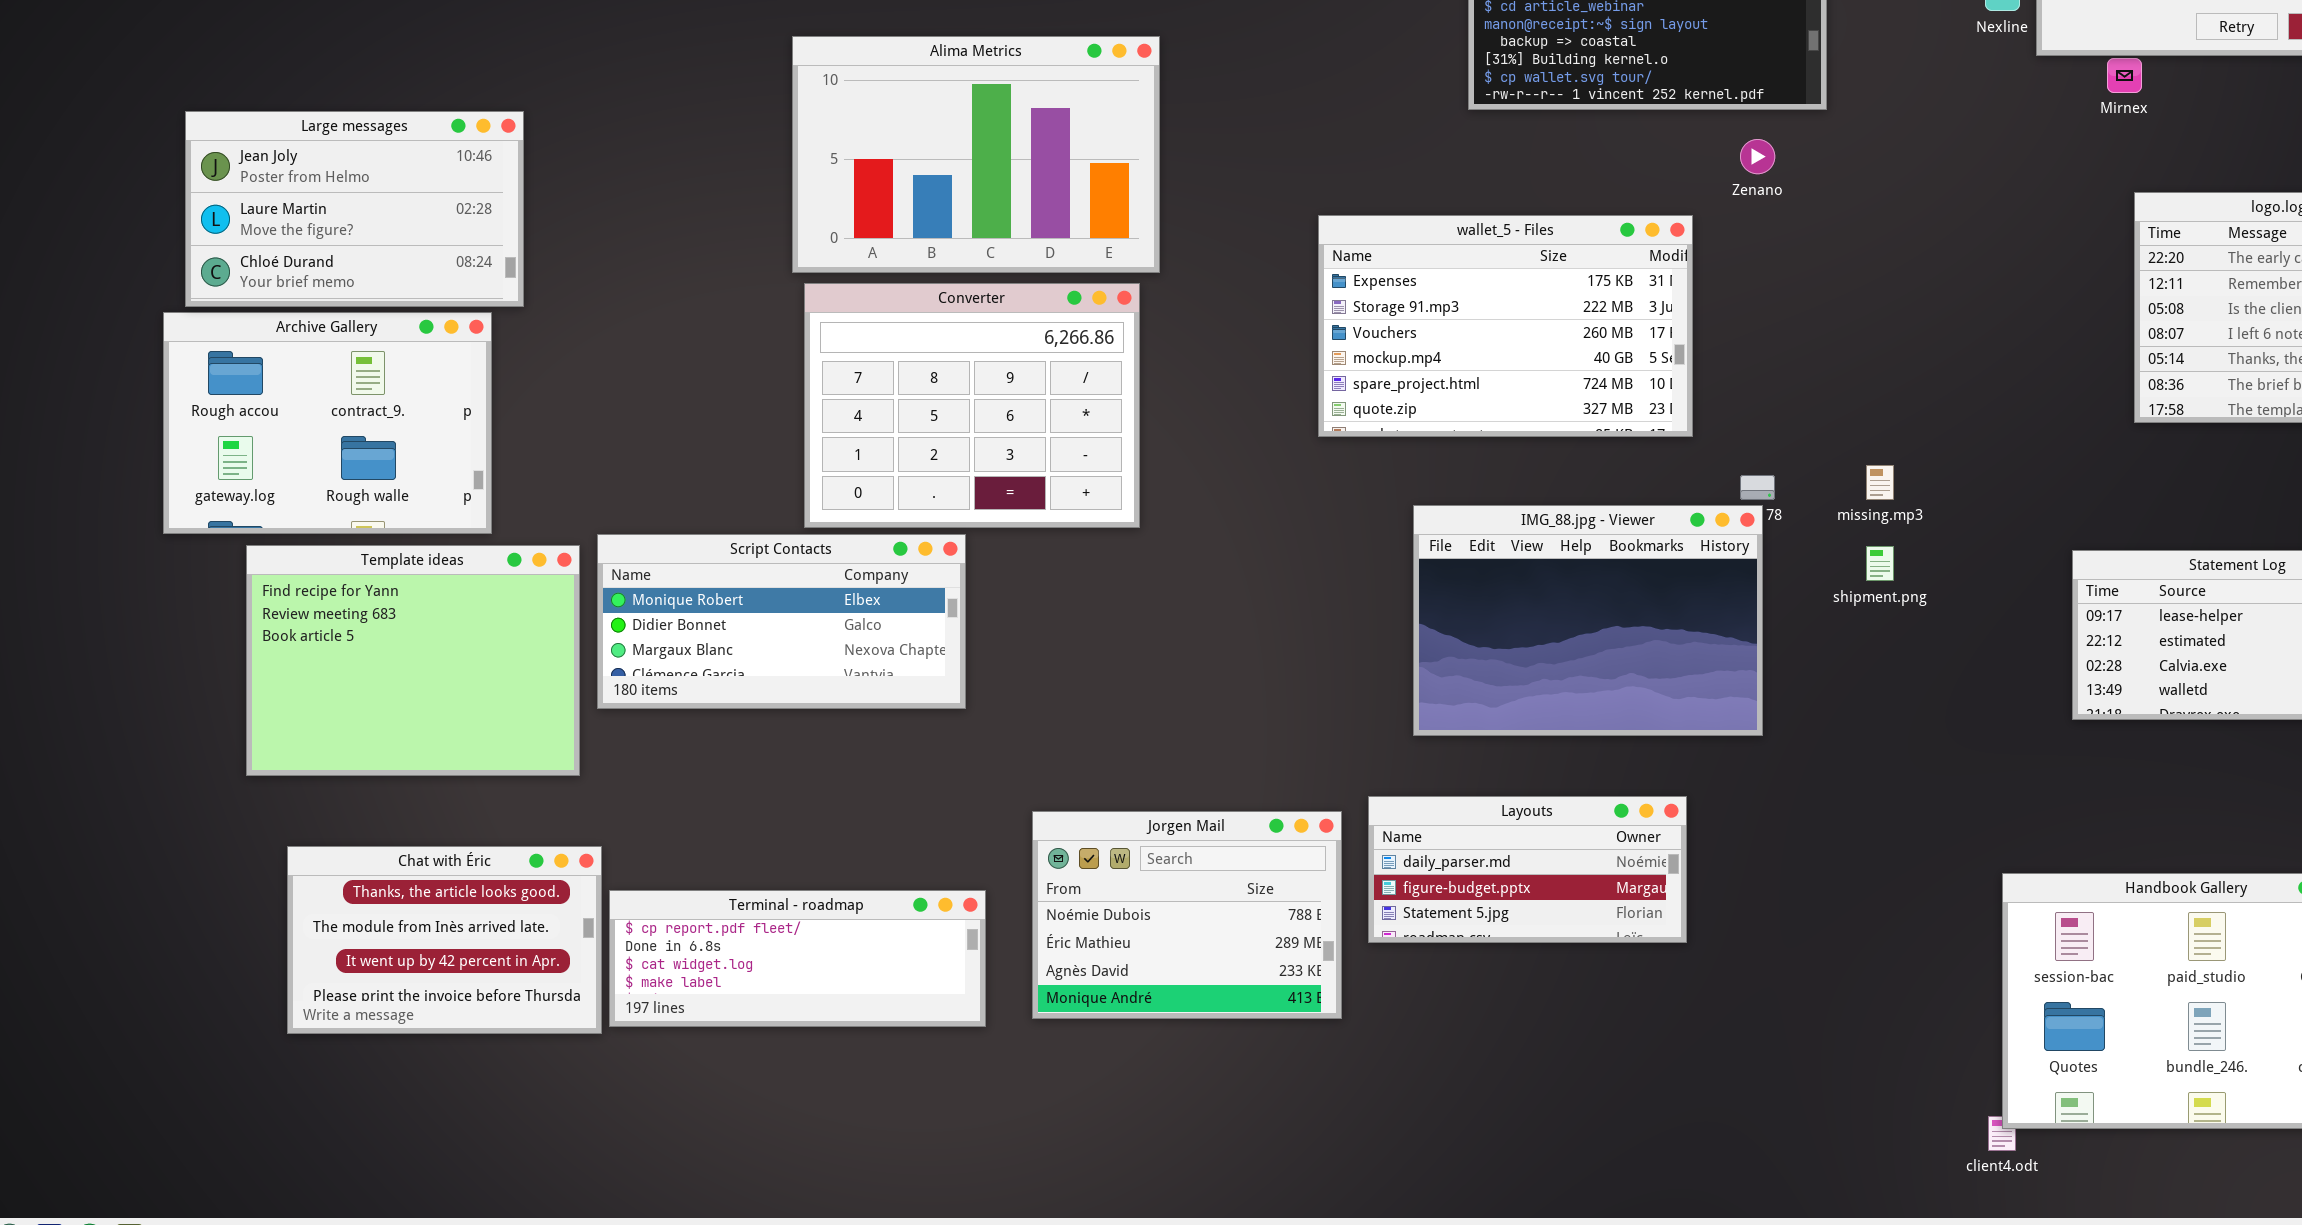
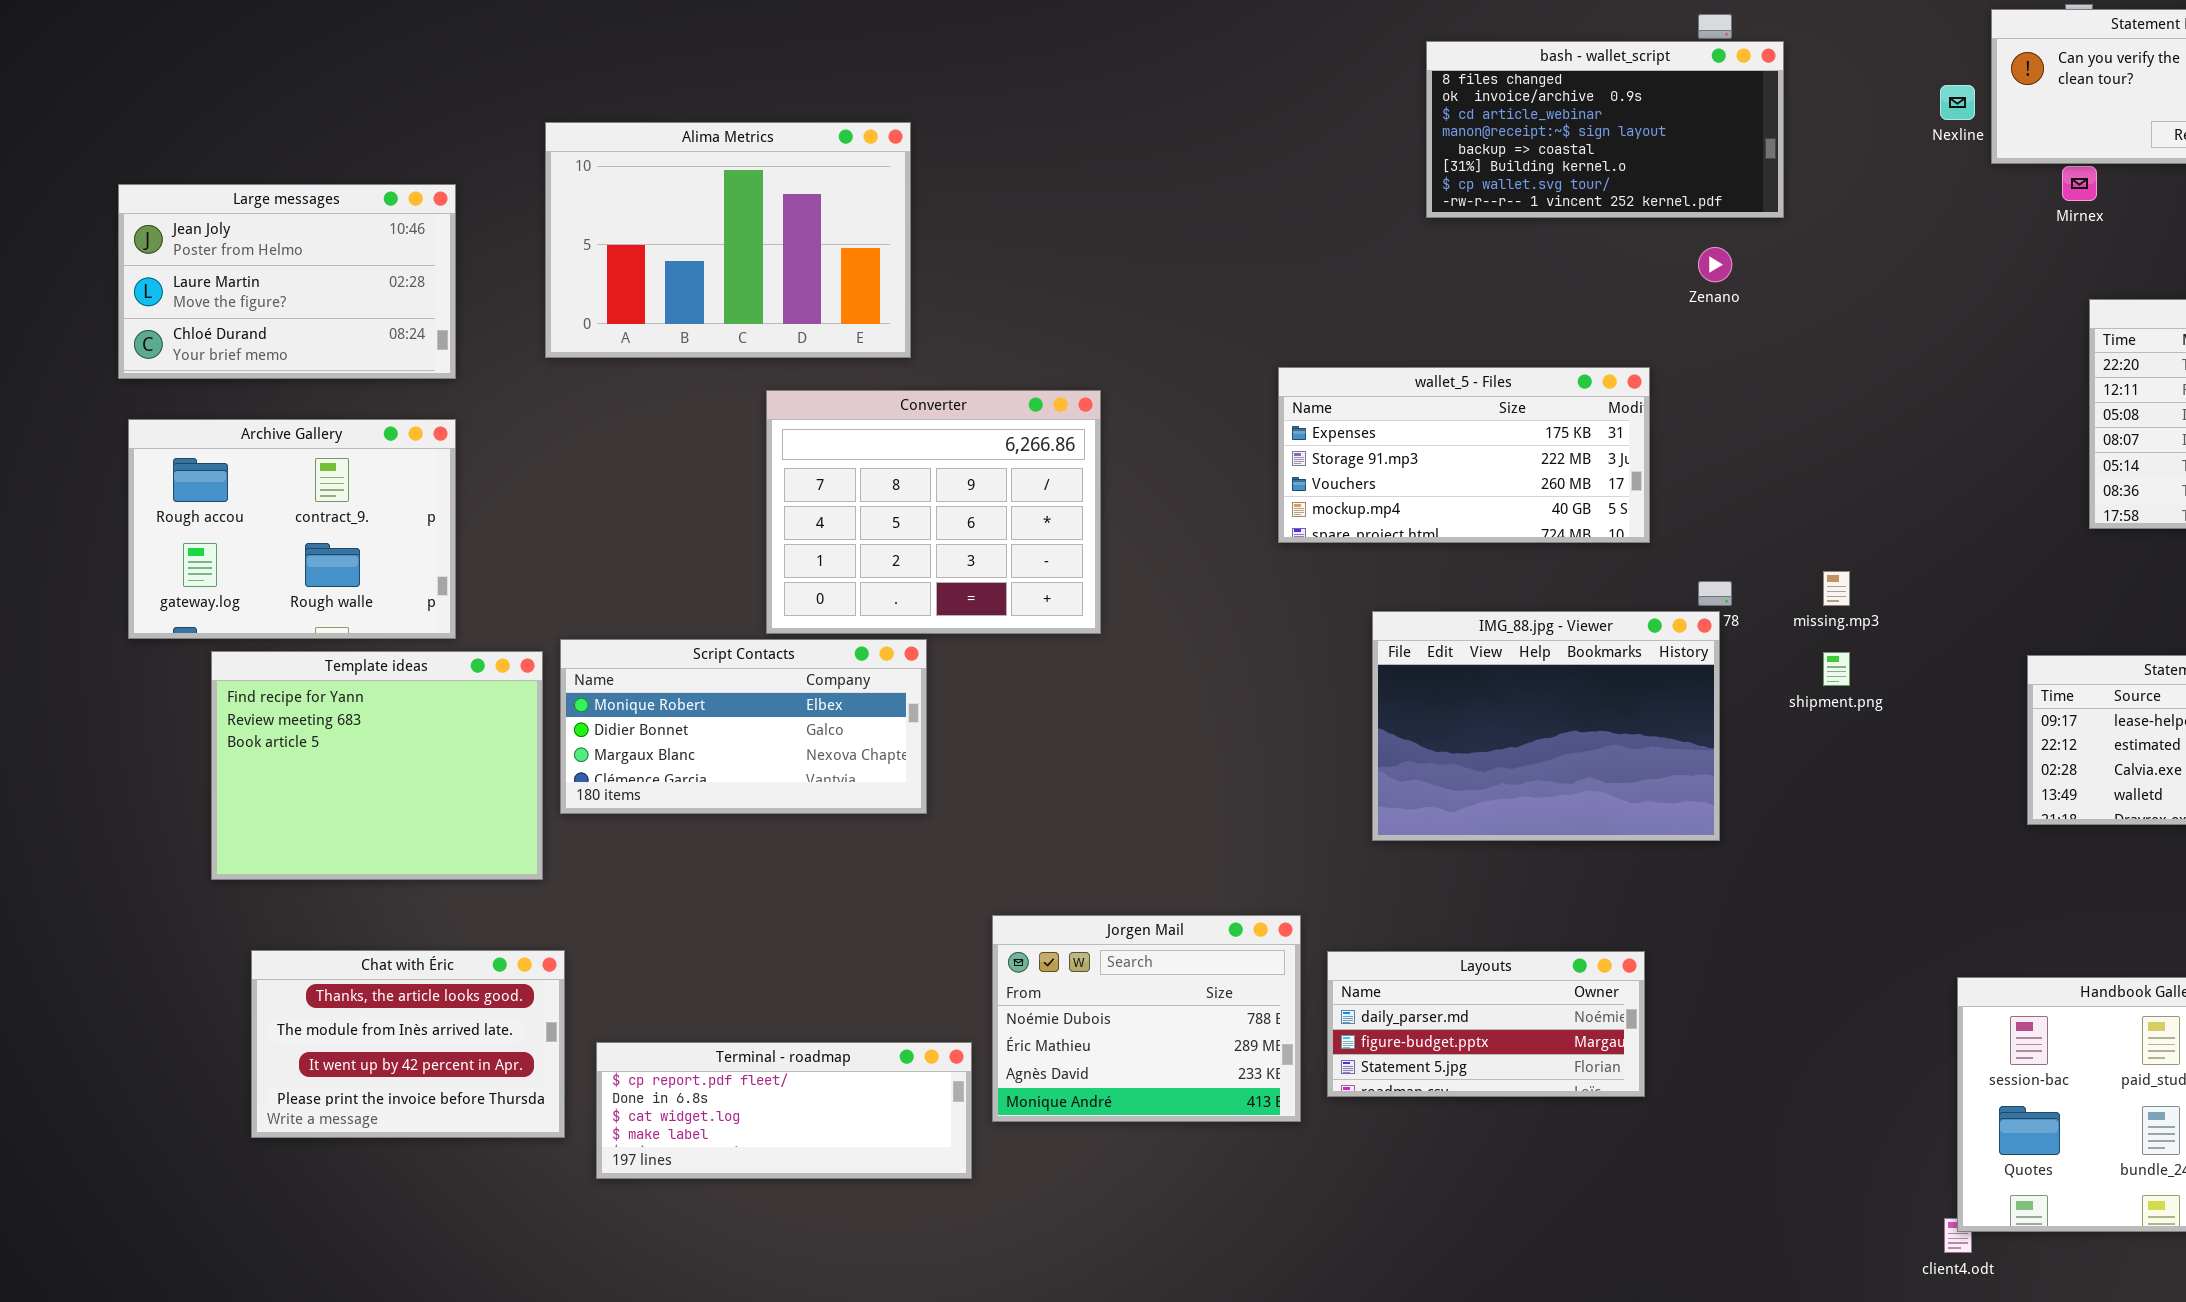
Alima Metrics: [792,36,1160,273] -> [545,122,911,358], moved
Large messages: [185,111,524,307] -> [118,184,456,379], moved
wallet_5 - Files: [1318,215,1693,437] -> [1278,367,1650,543], resized
Layouts: [1368,796,1687,943] -> [1327,951,1645,1097], moved
Terminal - roadmap: [609,890,986,1027] -> [596,1042,972,1179], moved

